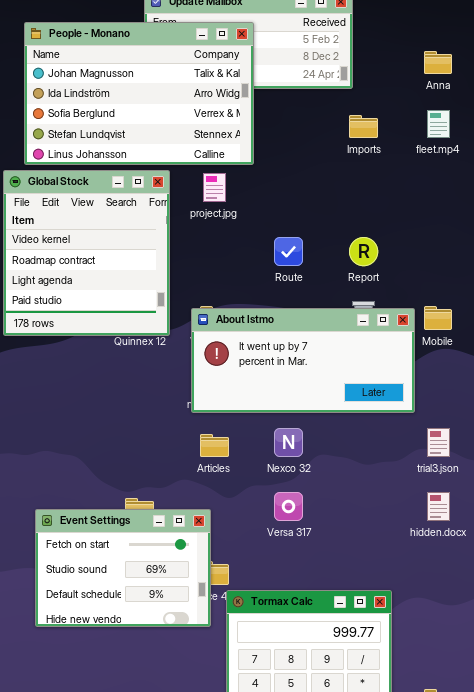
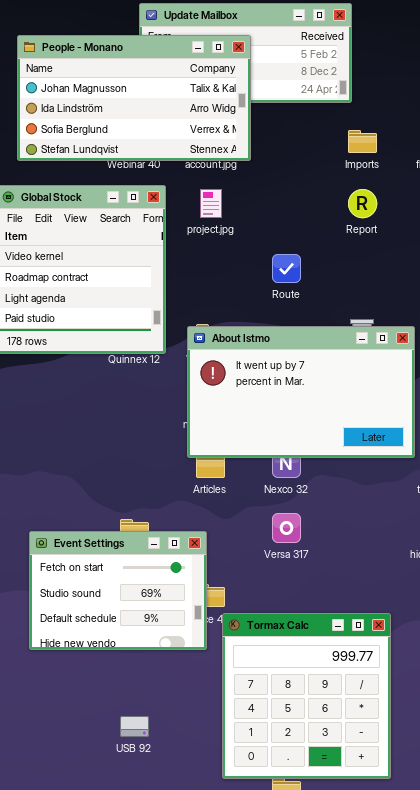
People - Monano: [24,22,254,165] -> [17,35,251,161], resized
Report: [349,237,378,266] -> [348,189,377,218], moved
About Istmo: [191,308,415,413] -> [187,326,415,458], resized

